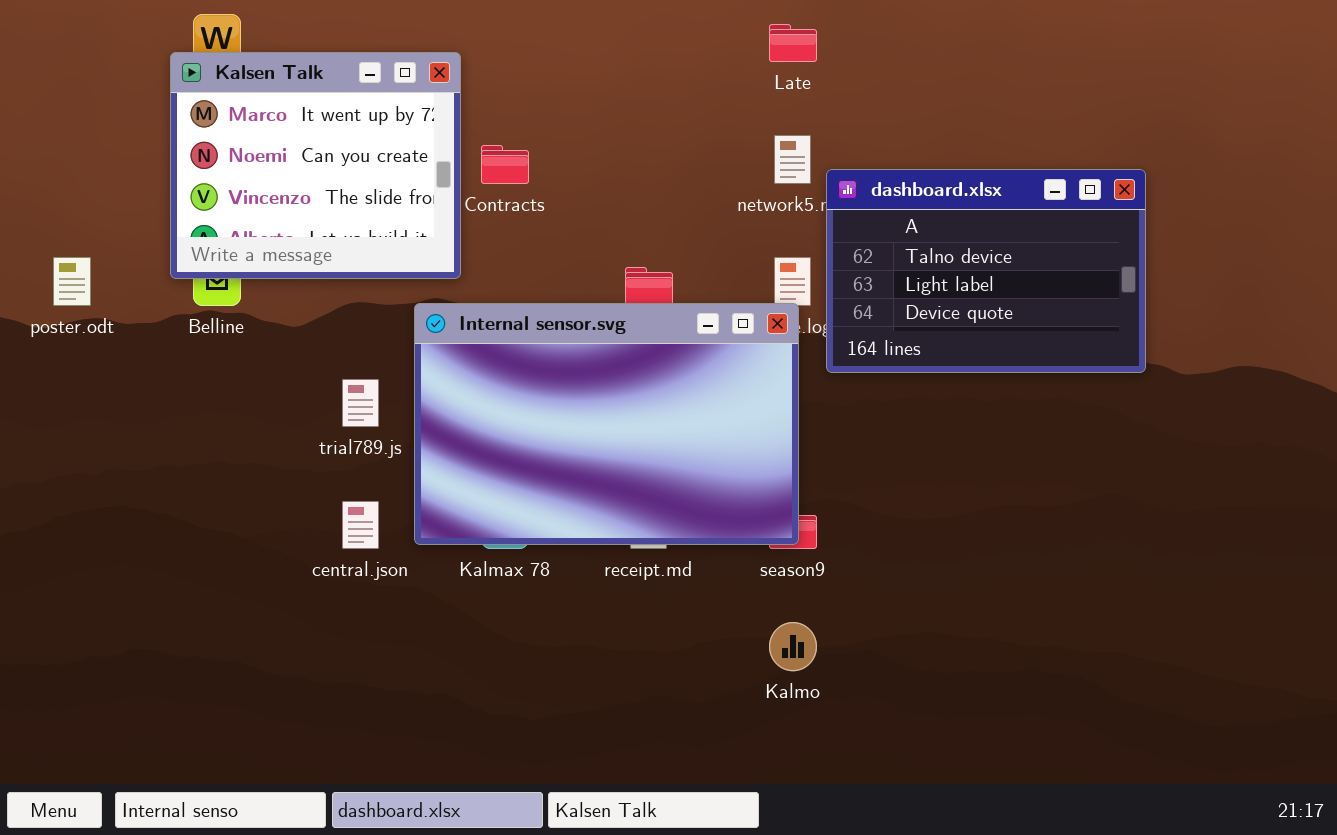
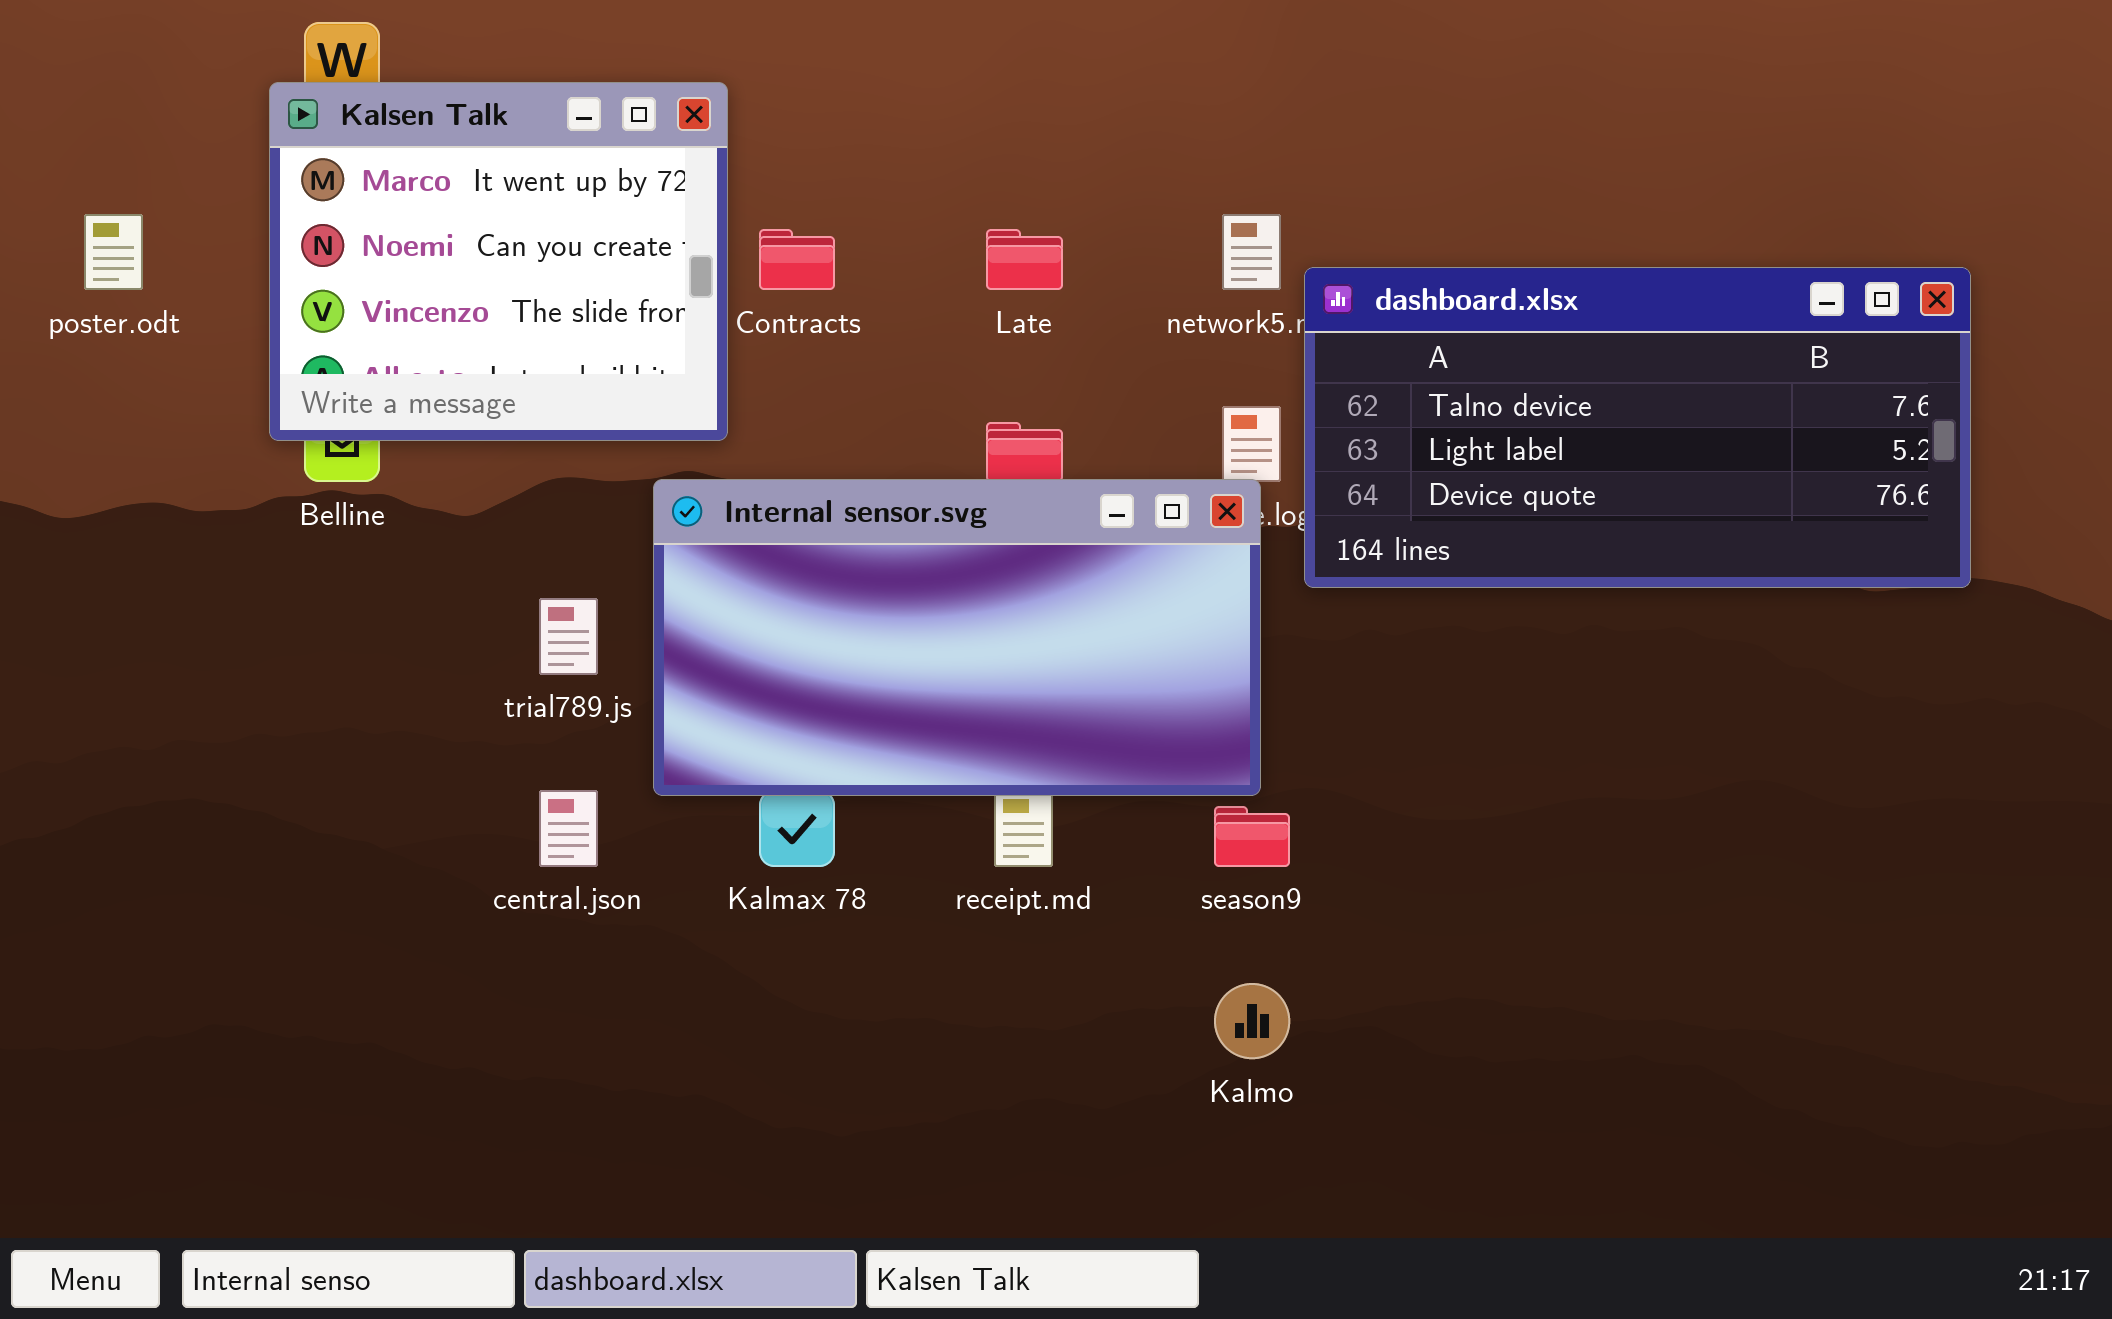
Late: [769,24,817,62] -> [986,229,1063,290], moved
dashboard.xlsx: [826,169,1146,373] -> [1304,267,1971,588], resized
poster.odt: [53,257,91,306] -> [84,214,143,290], moved
Internal sensor.svg: [414,303,799,545] -> [653,479,1261,796], resized

